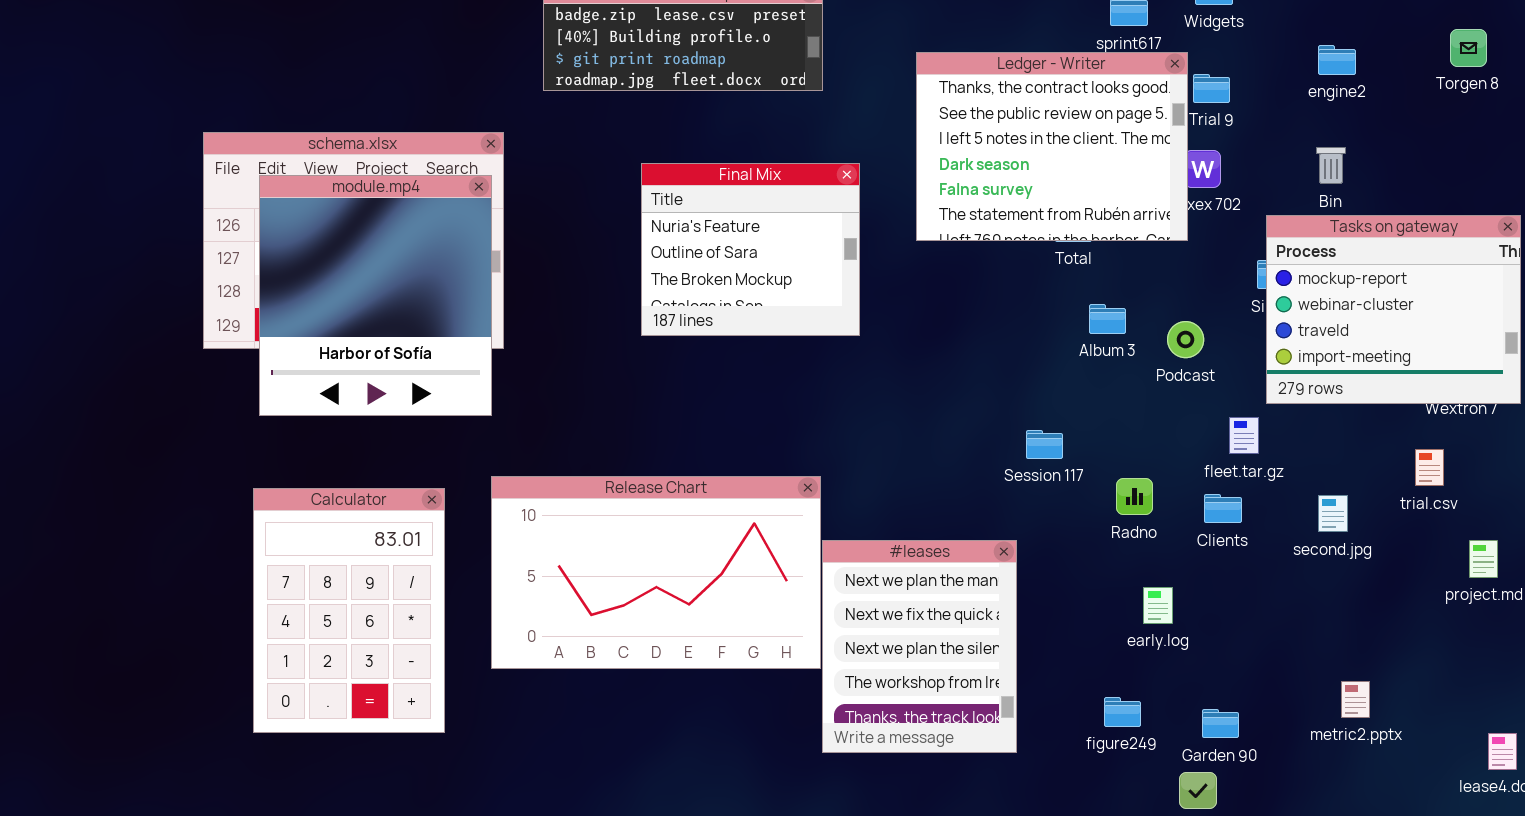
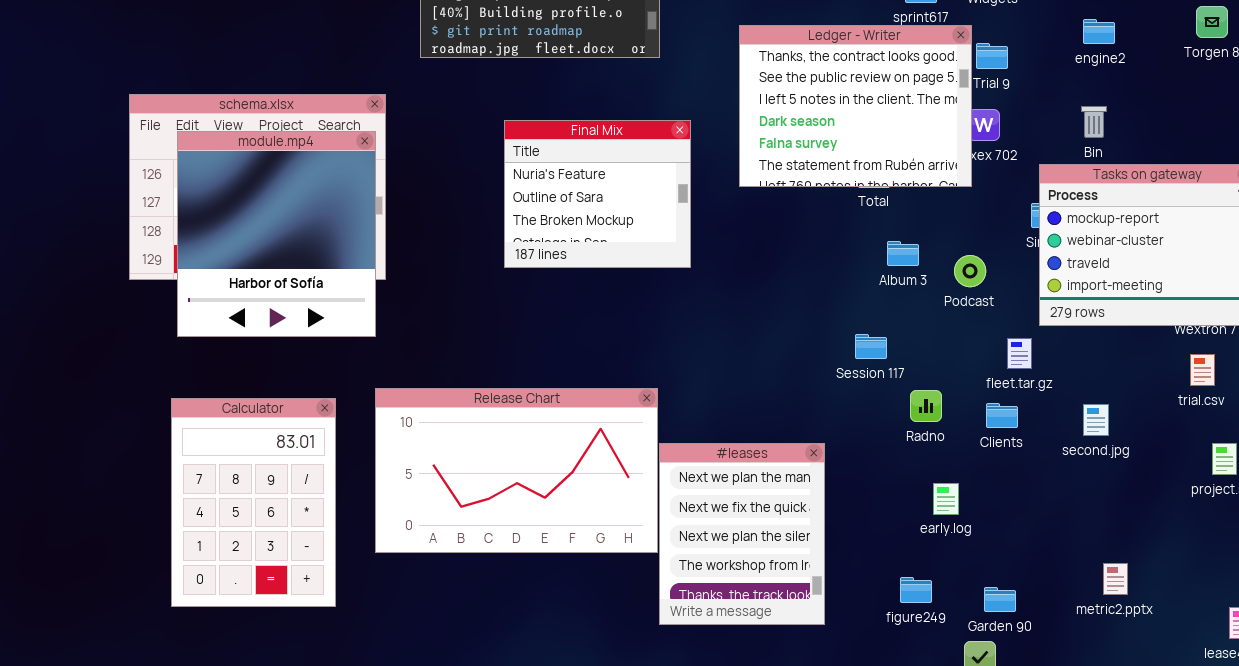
Session 117: [1026,430,1063,459] -> [855,334,887,359], moved
trial.csv: [1415,449,1444,486] -> [1190,354,1215,386], moved

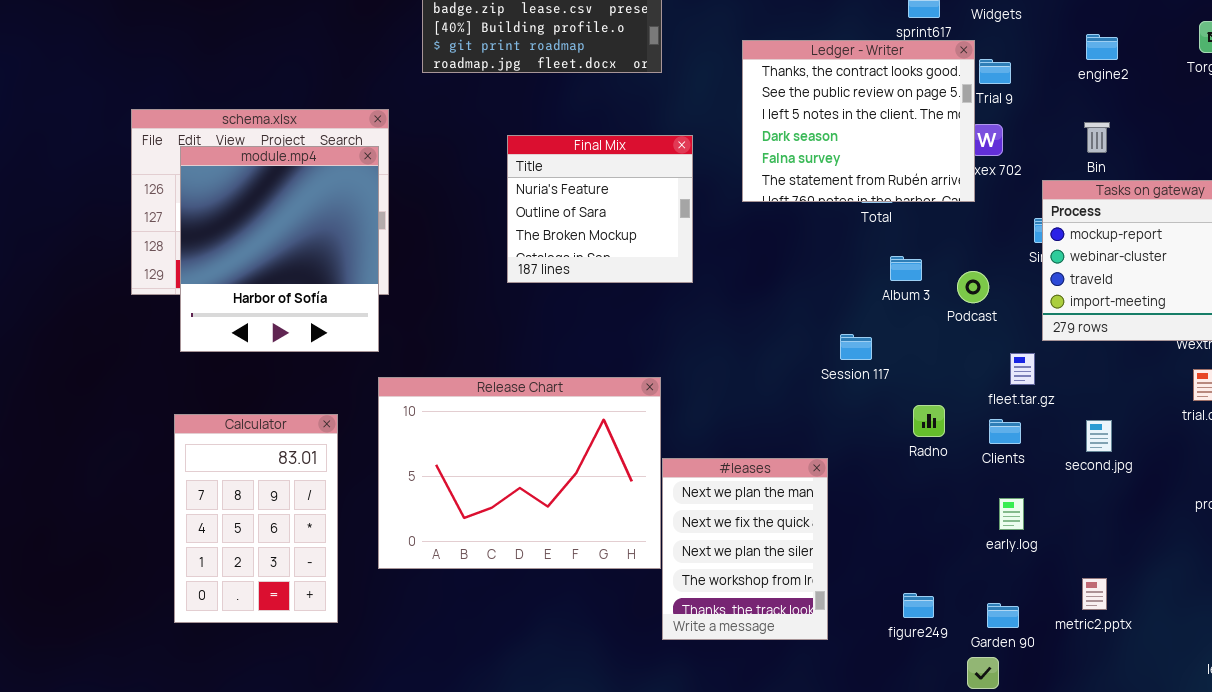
Session 117: [855,334,887,359] -> [840,334,872,360], moved
Release Chart: [375,388,658,553] -> [378,377,661,569], resized
early.log: [933,483,959,515] -> [999,498,1024,530], moved
metric2.pptx: [1103,563,1128,595] -> [1082,578,1107,610], moved

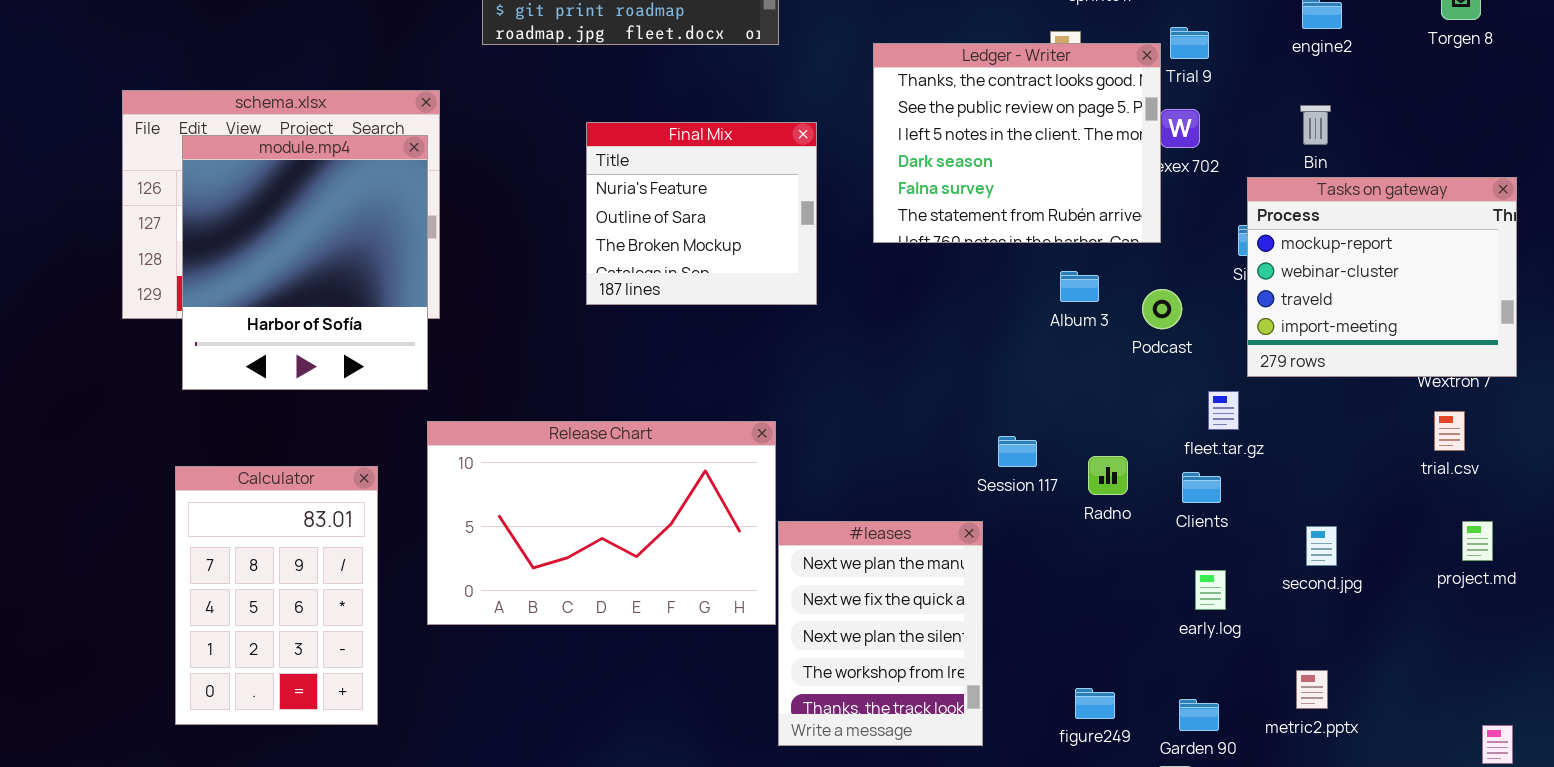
Ledger - Writer: [742,40,975,202] -> [873,43,1161,243], moved
Session 117: [840,334,872,360] -> [998,436,1037,467], moved
Release Chart: [378,377,661,569] -> [427,421,776,625], resized
second.jpg: [1086,420,1112,452] -> [1306,526,1337,566], moved

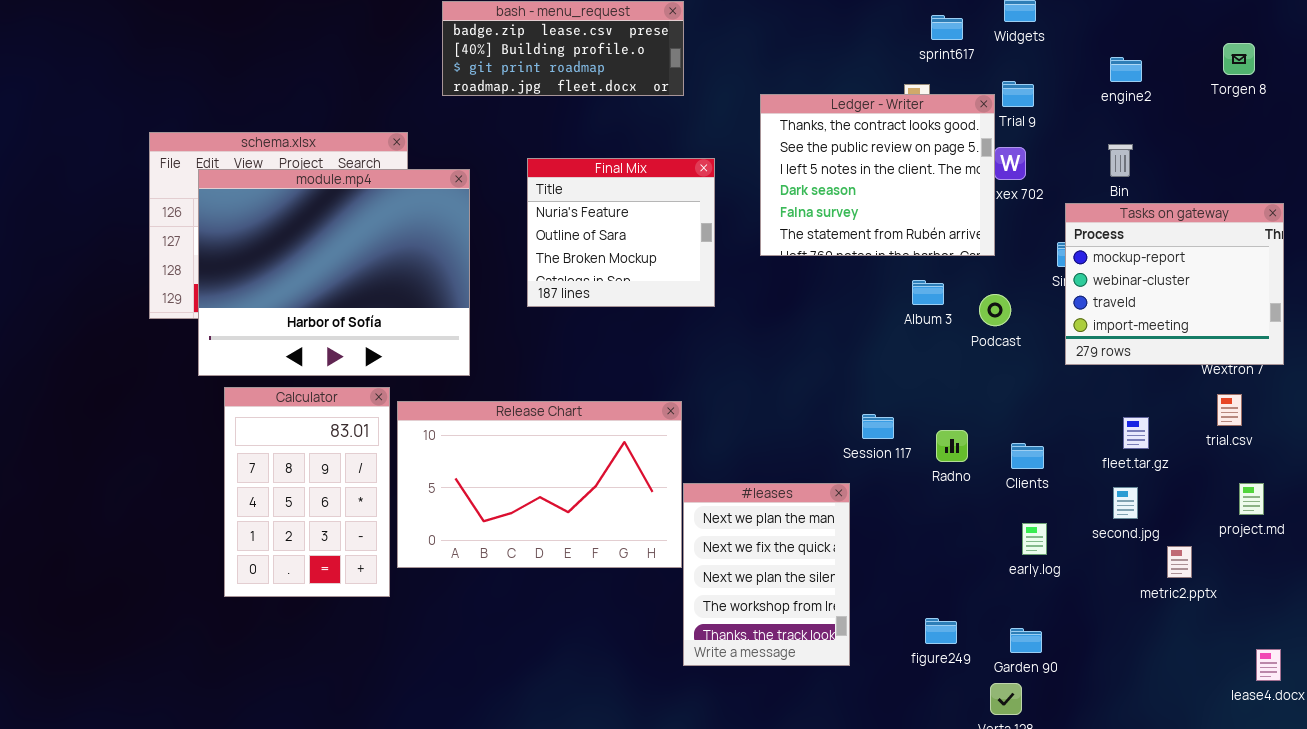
module.mp4: [182,135,428,390] -> [198,169,470,376], resized
fleet.tar.gz: [1208,391,1239,430] -> [1123,417,1149,449], moved
Calculator: [175,466,378,725] -> [224,387,390,597], moved
metric2.pptx: [1296,670,1328,709] -> [1167,546,1192,578], moved

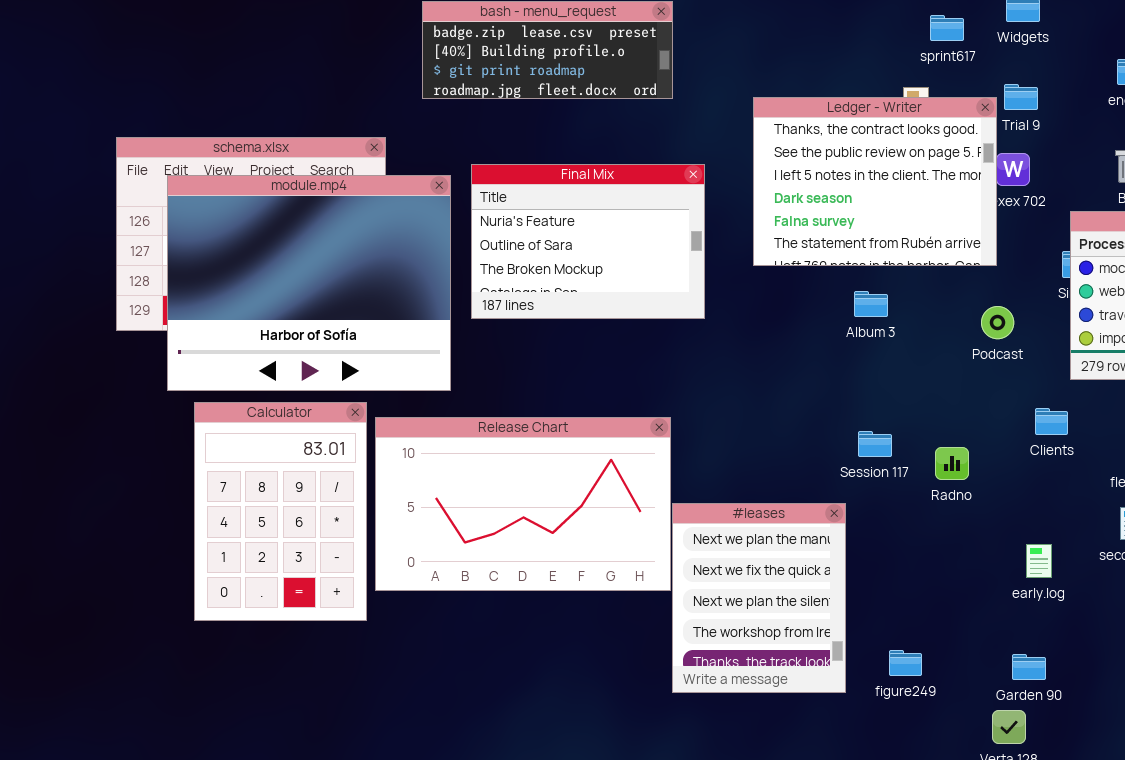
Final Mix: [527,158,715,307] -> [471,164,705,319], resized
Album 3: [912,280,944,305] -> [854,291,888,317], moved
Clients: [1011,443,1044,469] -> [1035,408,1068,435], moved
figure249: [925,618,957,644] -> [889,650,922,676], moved

